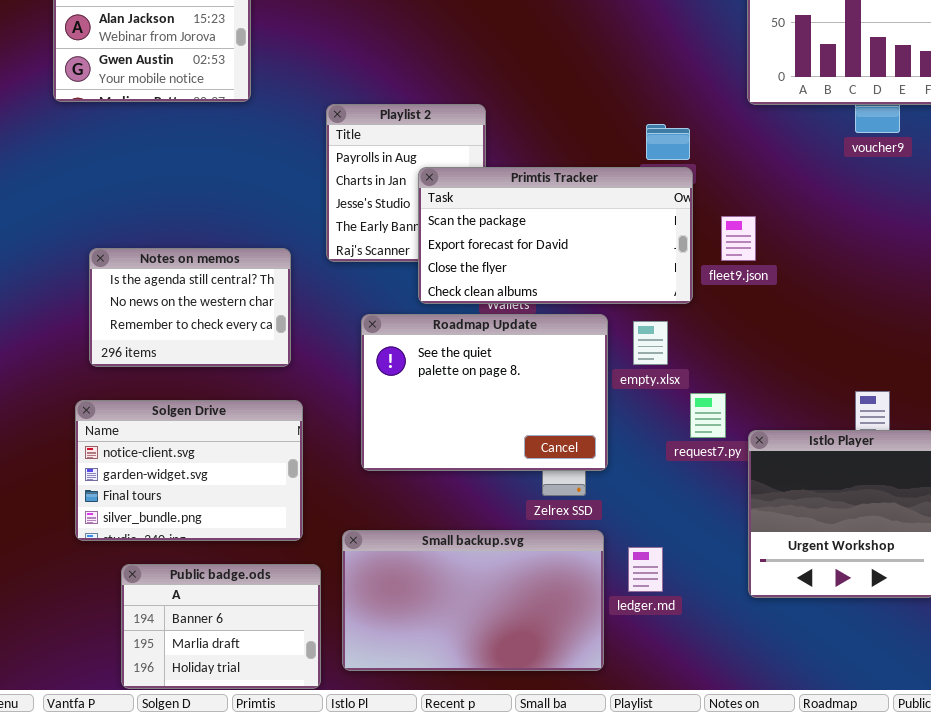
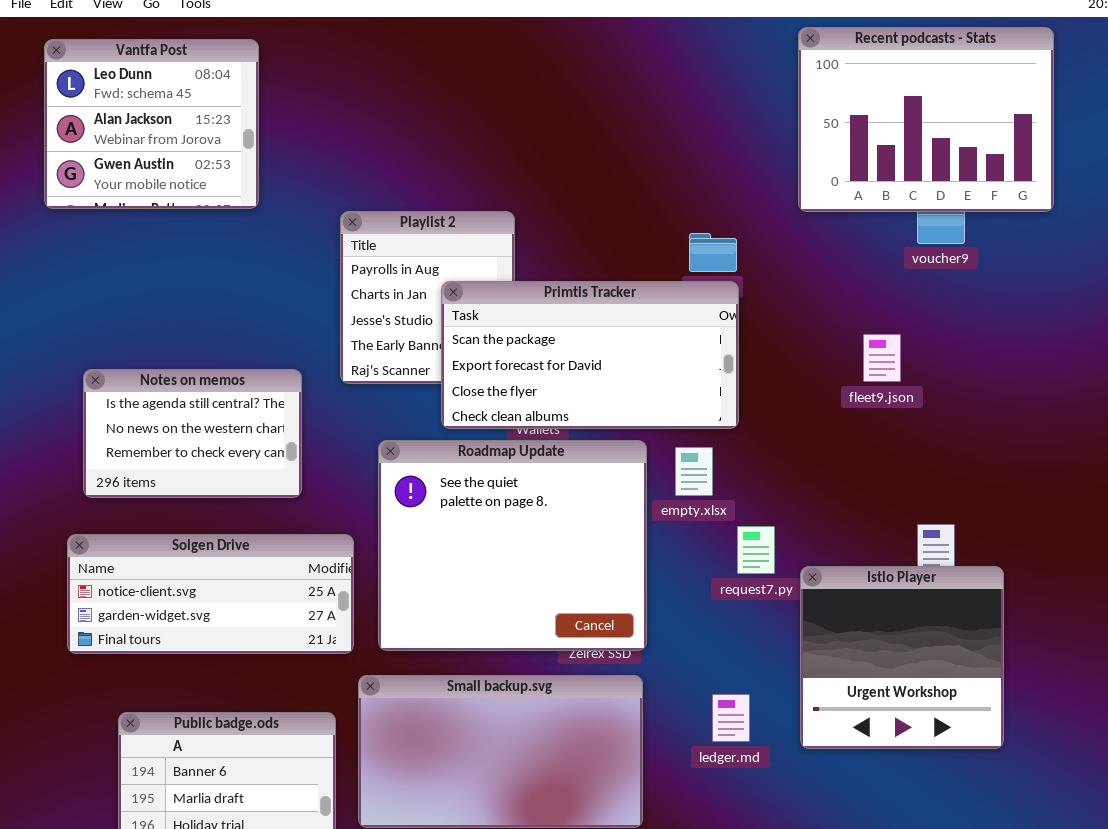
fleet9.json: [721,216,756,261] -> [863,334,901,382], moved
Roadmap Update: [361,314,608,471] -> [378,440,647,651], resized
Solgen Drive: [75,400,303,541] -> [67,534,354,654], resized
ledger.md: [628,547,663,592] -> [712,694,750,742], moved

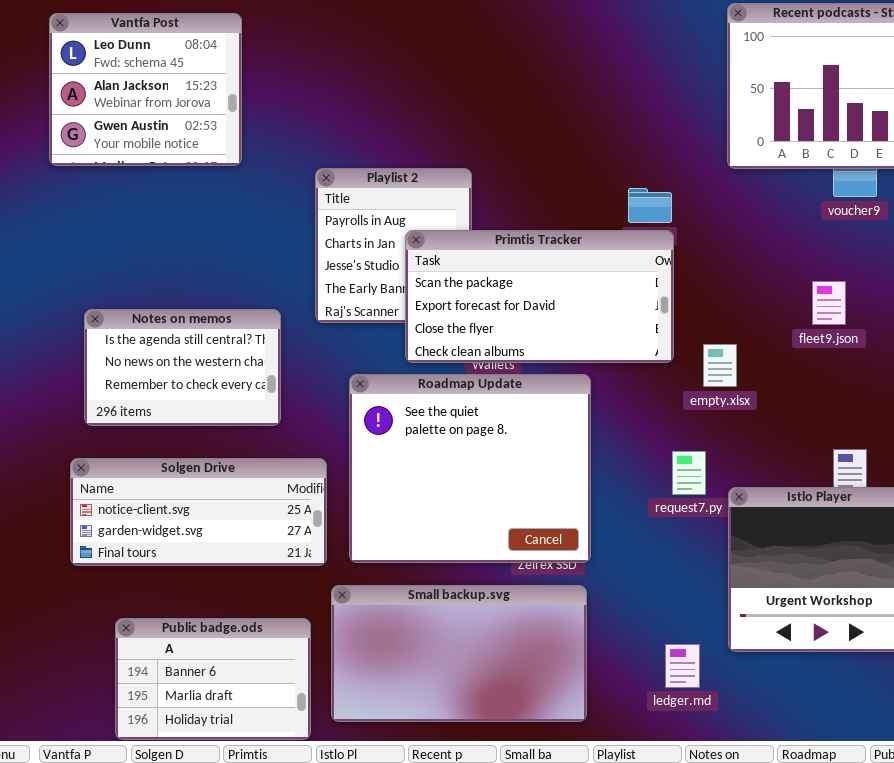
fleet9.json: [863,334,901,382] -> [812,281,846,325], moved
empty.xlsx: [675,447,713,496] -> [703,344,737,387], moved
ledger.md: [712,694,750,742] -> [665,644,700,688], moved

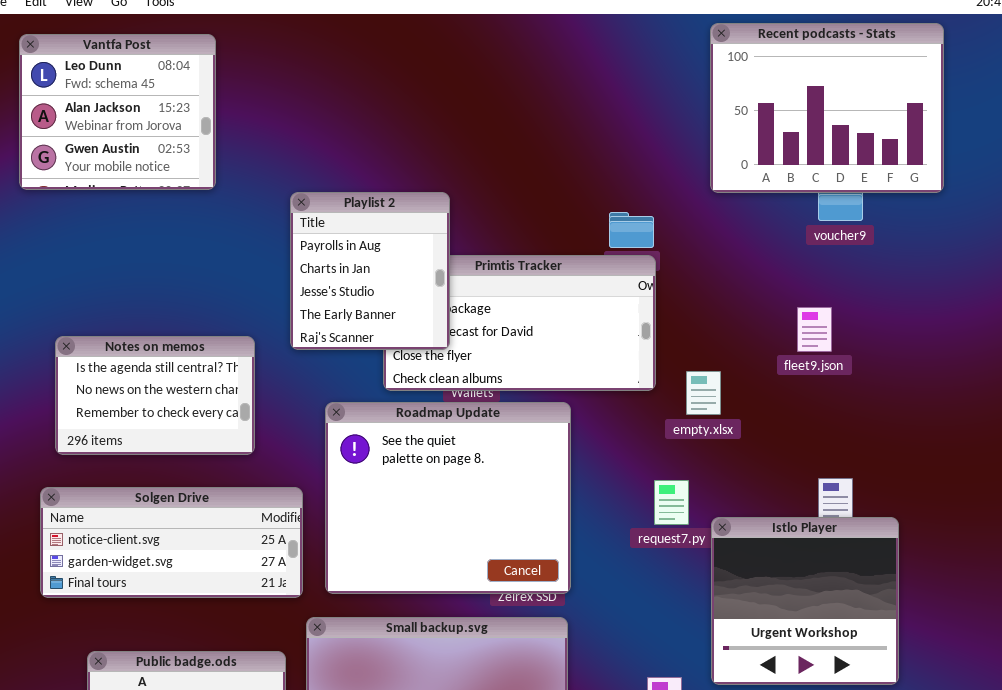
Playlist 2: [315,168,472,323] -> [290,192,450,350], raised

